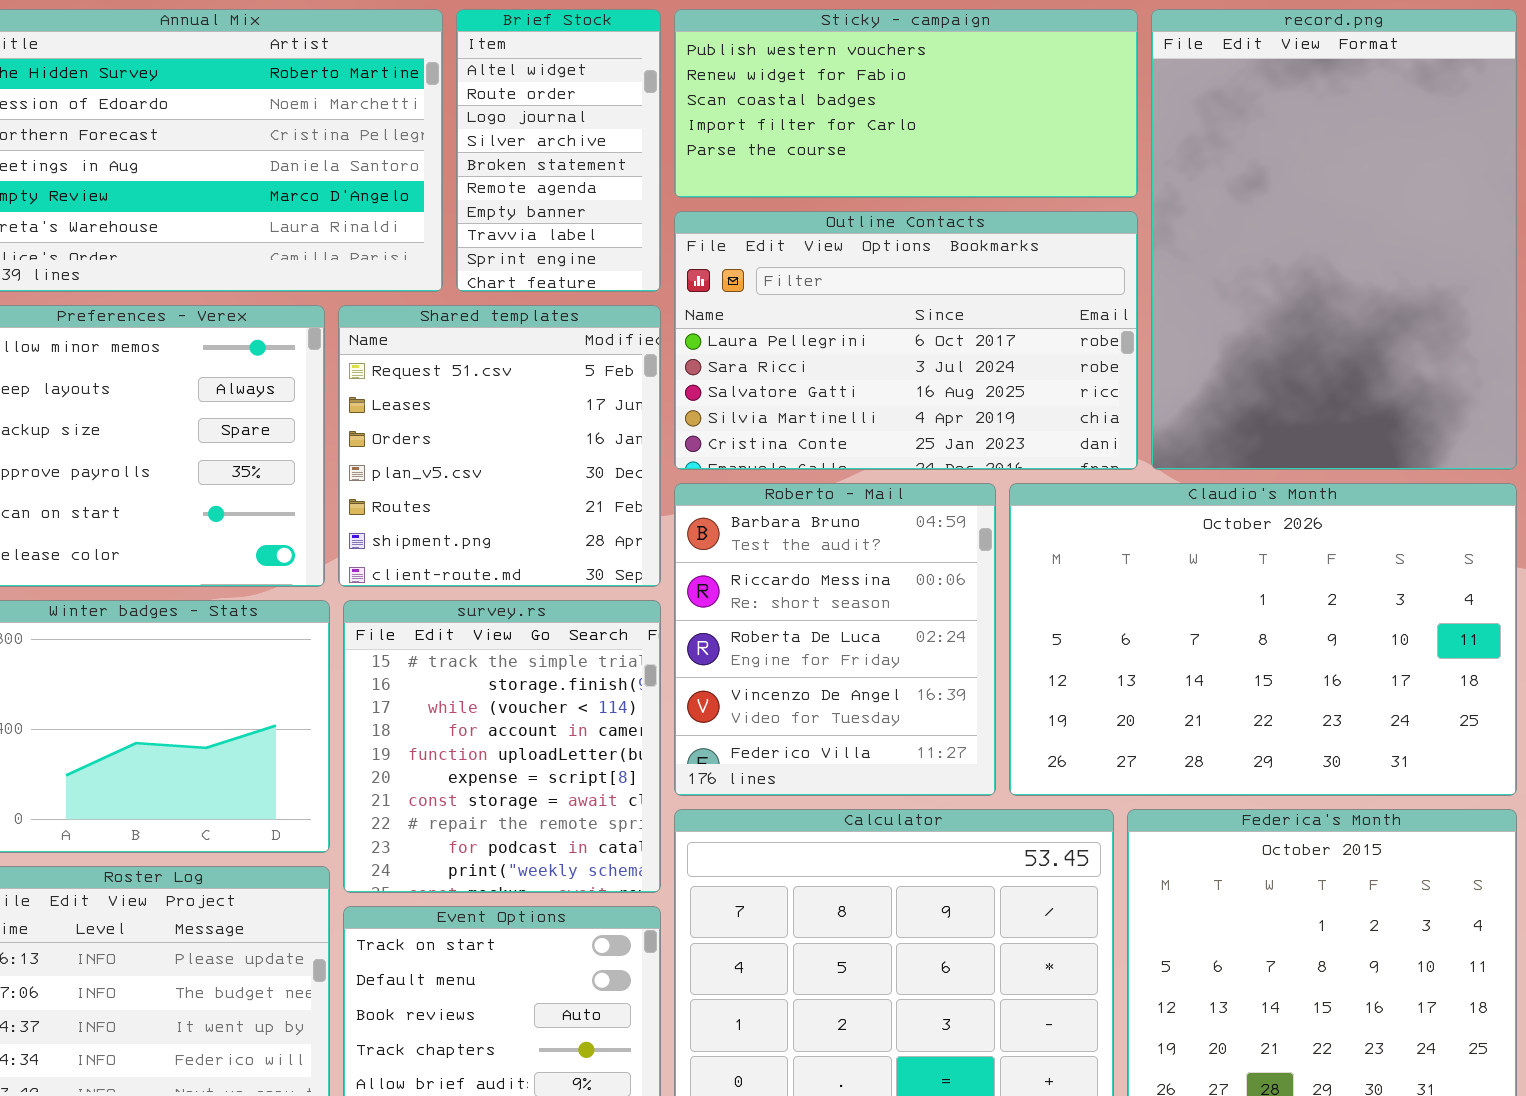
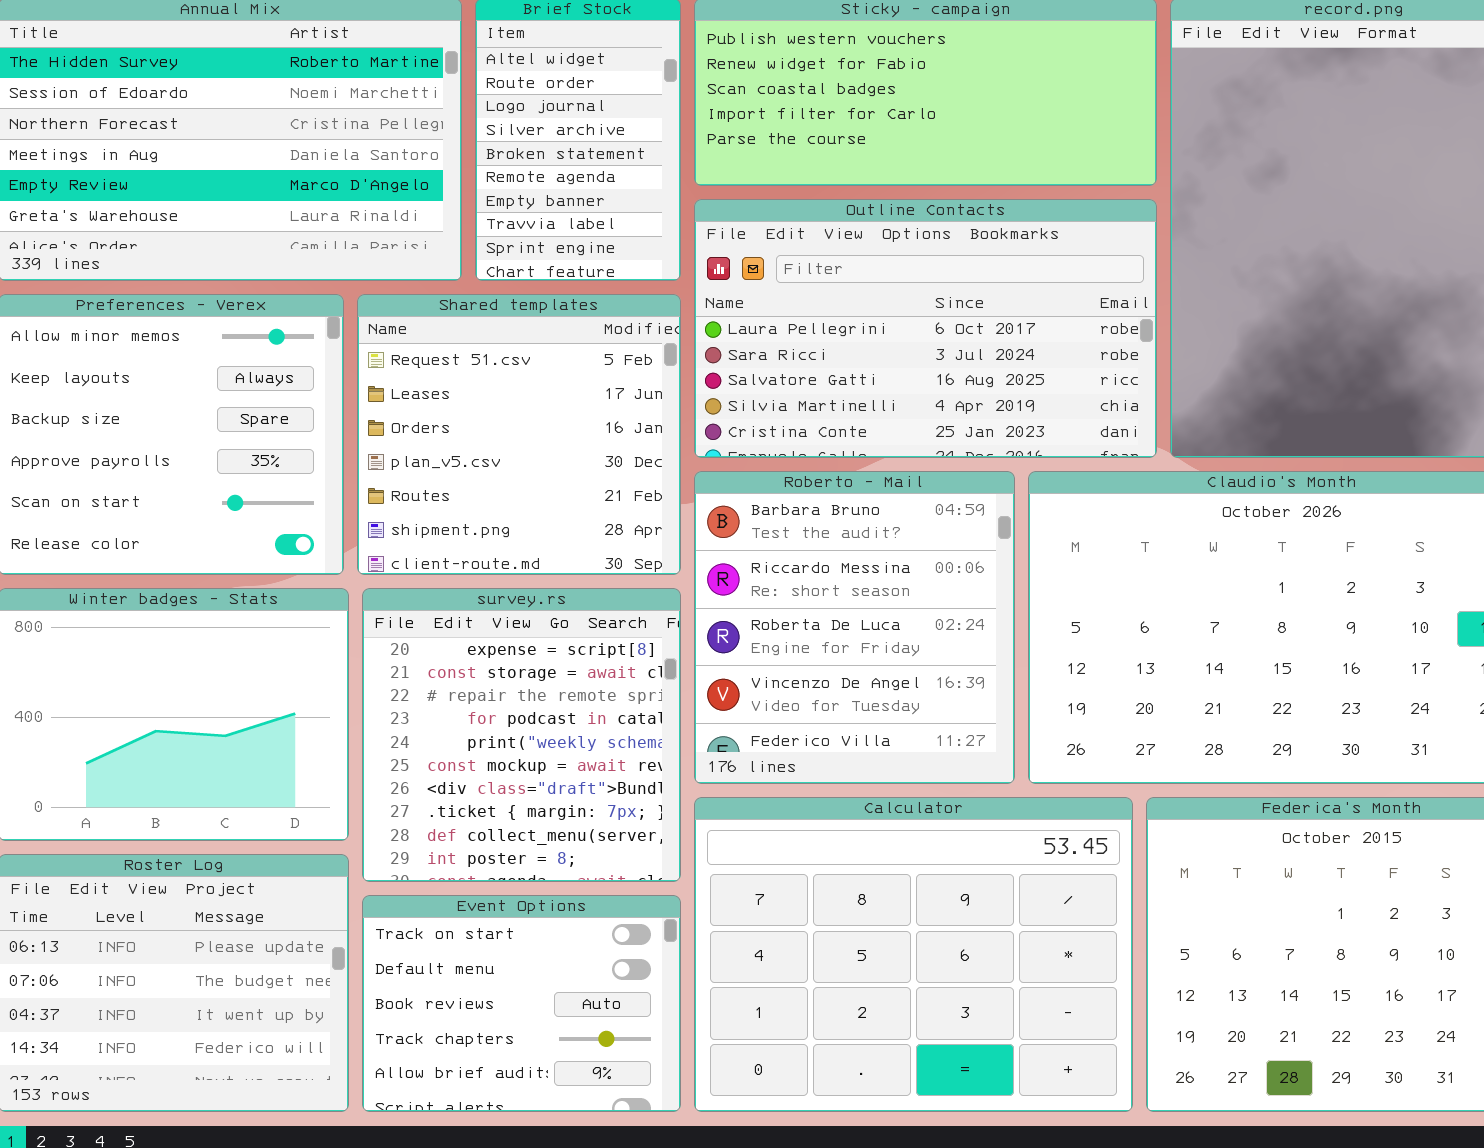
survey.rs: [343,600,661,893] -> [362,588,681,882], scrolled down 5 rows

